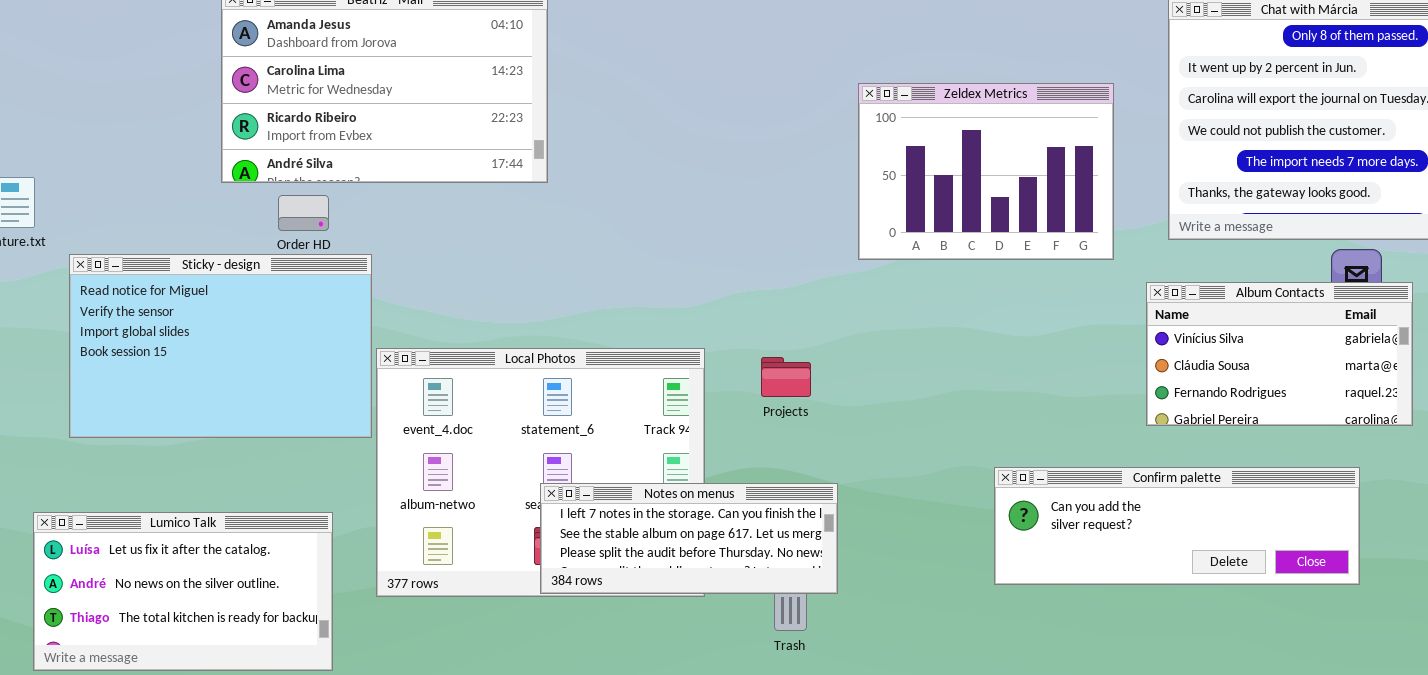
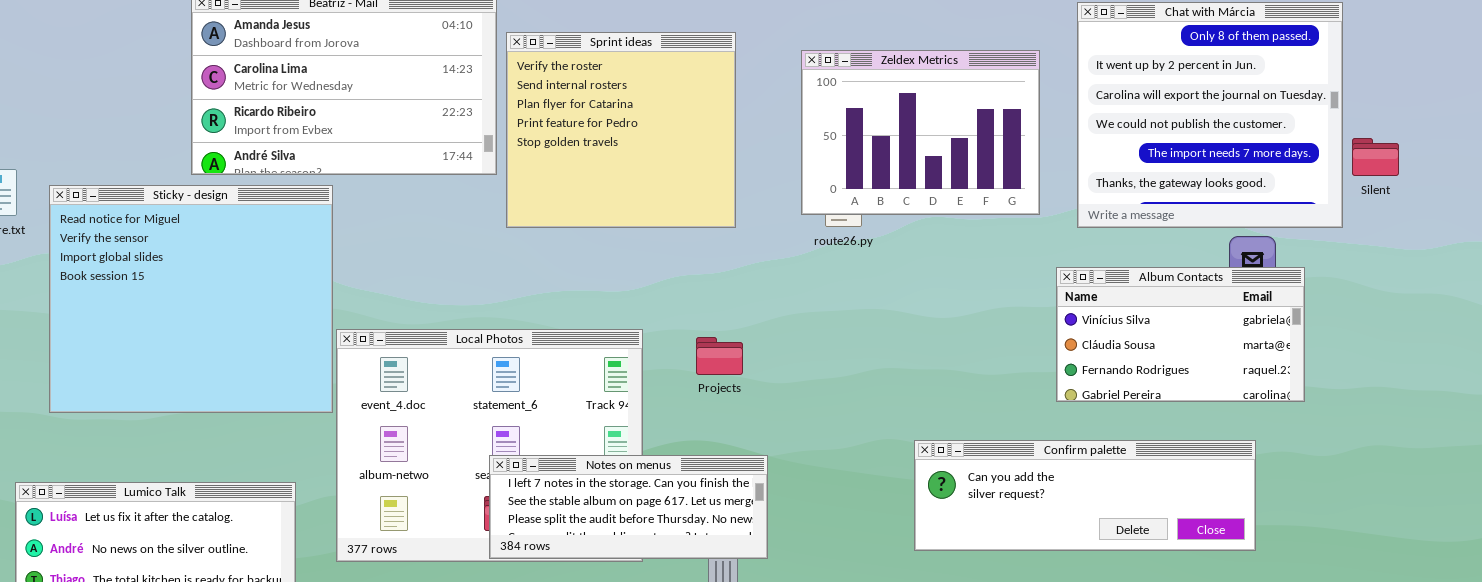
Sprint ideas: none -> [506,32,736,228], opened
Zeldex Metrics: [858,83,1114,260] -> [801,50,1040,215], moved
Sticky - design: [69,254,372,438] -> [49,185,333,413], resized

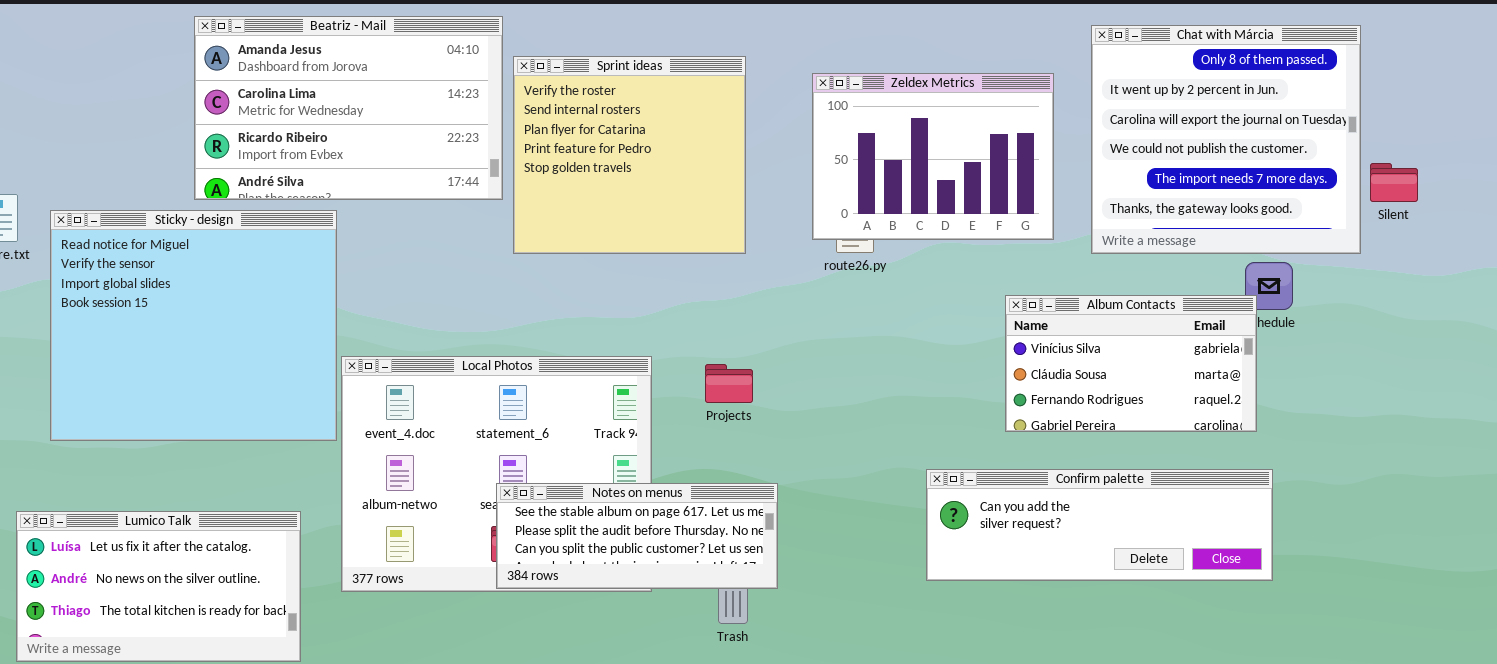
Album Contacts: [1056,267,1305,402] -> [1005,295,1257,432], moved
Notes on menus: [489,455,768,559] -> [496,483,778,589], scrolled down 1 row

